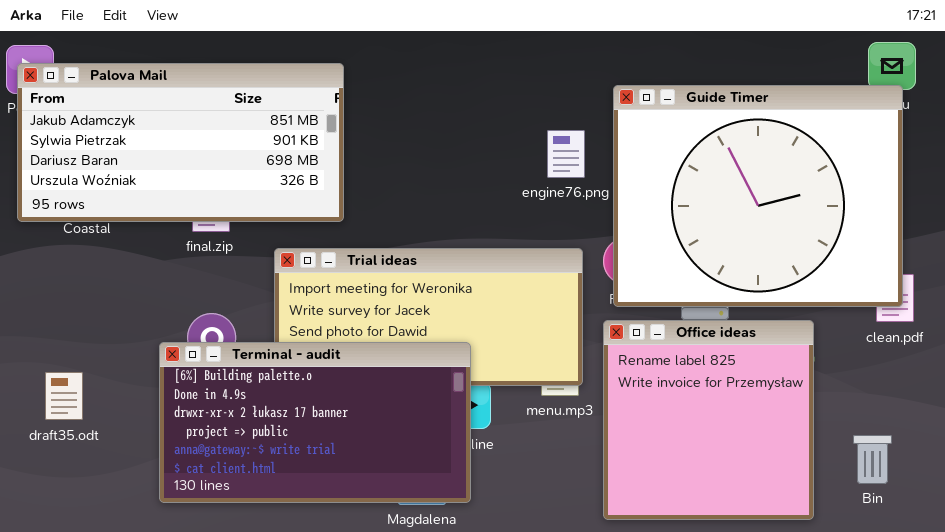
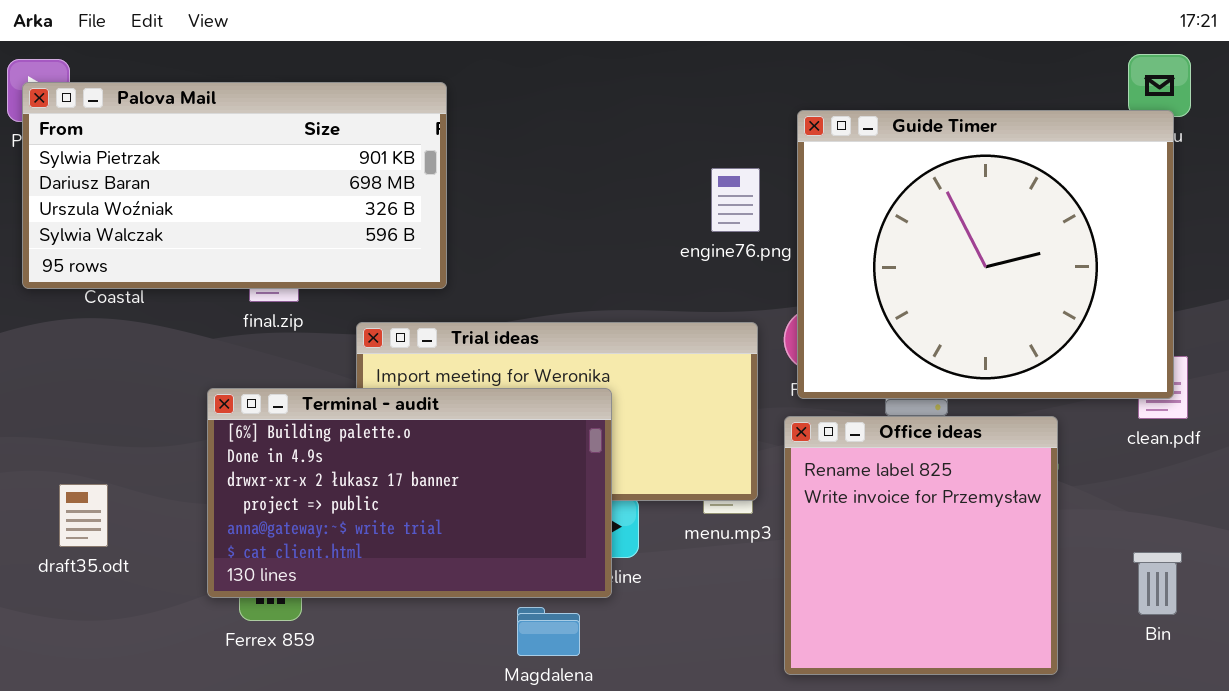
Palova Mail: [17,63,344,222] -> [22,82,447,289], scrolled down 1 row
Terminal - audit: [159,342,471,503] -> [207,388,612,598], moved
Bin: [853,435,892,484] -> [1133,552,1182,615], moved

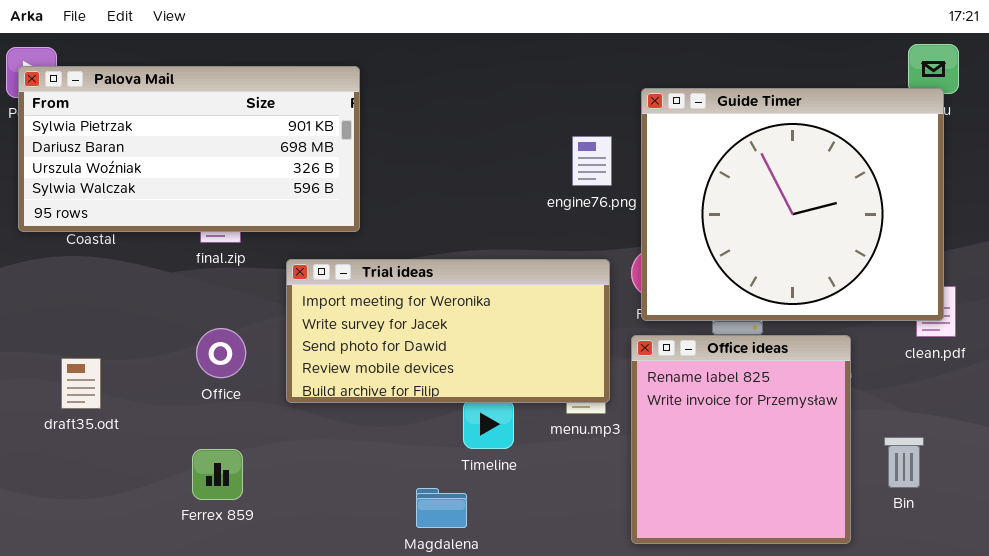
Terminal - audit: [207,388,612,598] -> none, closed
draft35.odt: [59,484,108,547] -> [61,358,101,409], moved
Bin: [1133,552,1182,615] -> [884,437,924,488], moved

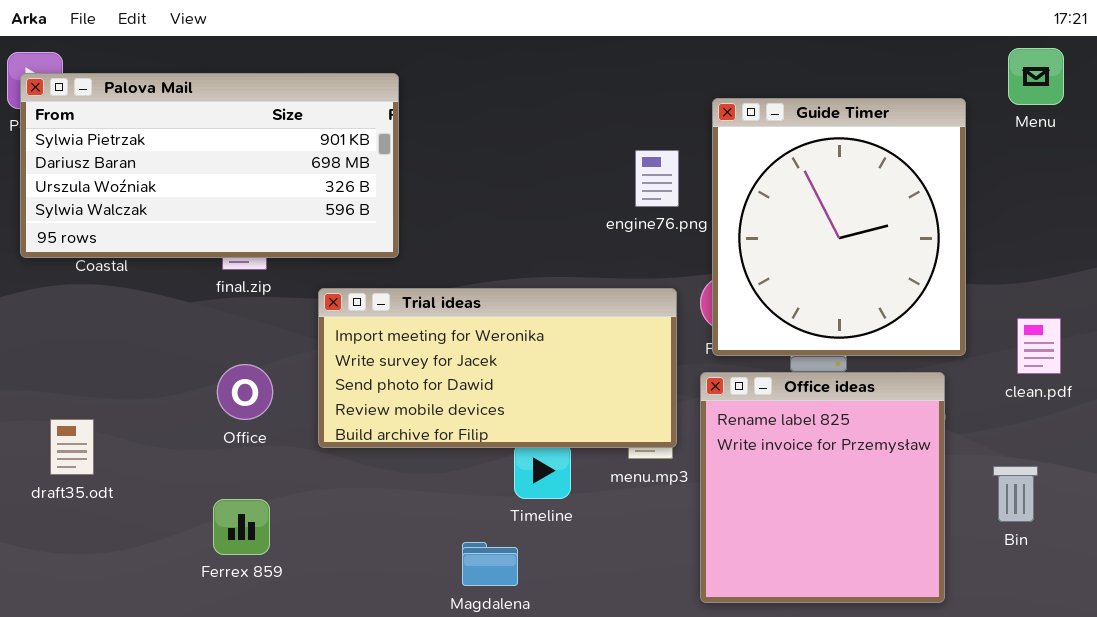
Guide Timer: [641,88,944,321] -> [712,98,966,356], resized
draft35.odt: [61,358,101,409] -> [50,419,94,475], moved
Bin: [884,437,924,488] -> [993,466,1038,522], moved

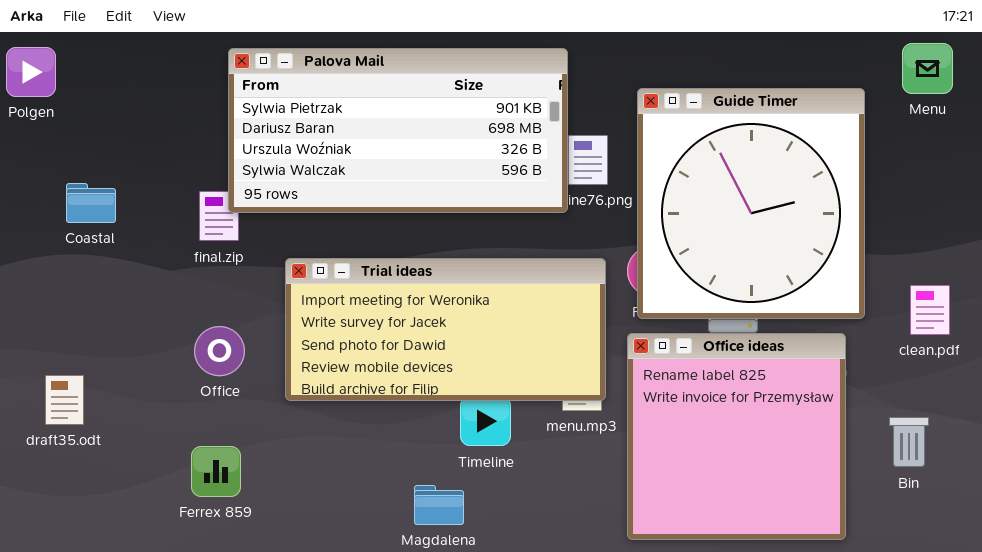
Palova Mail: [20,73,399,258] -> [228,48,568,213], moved

